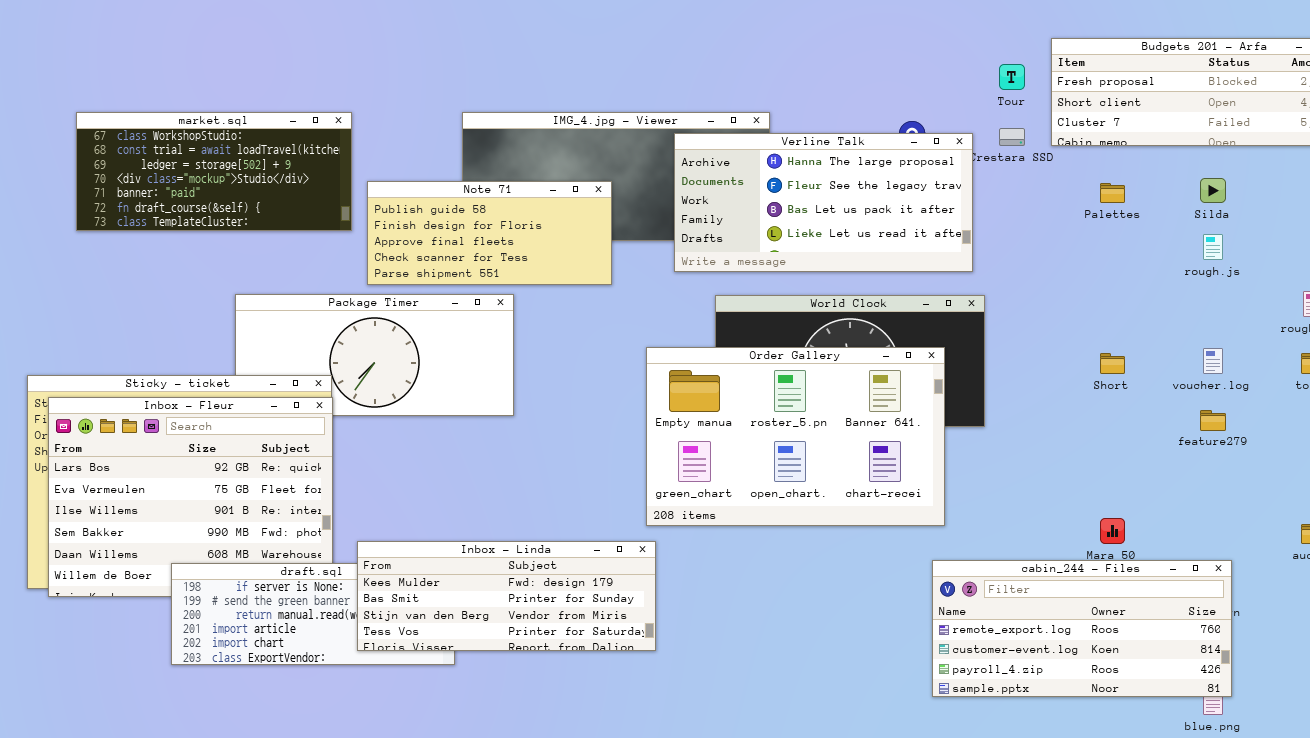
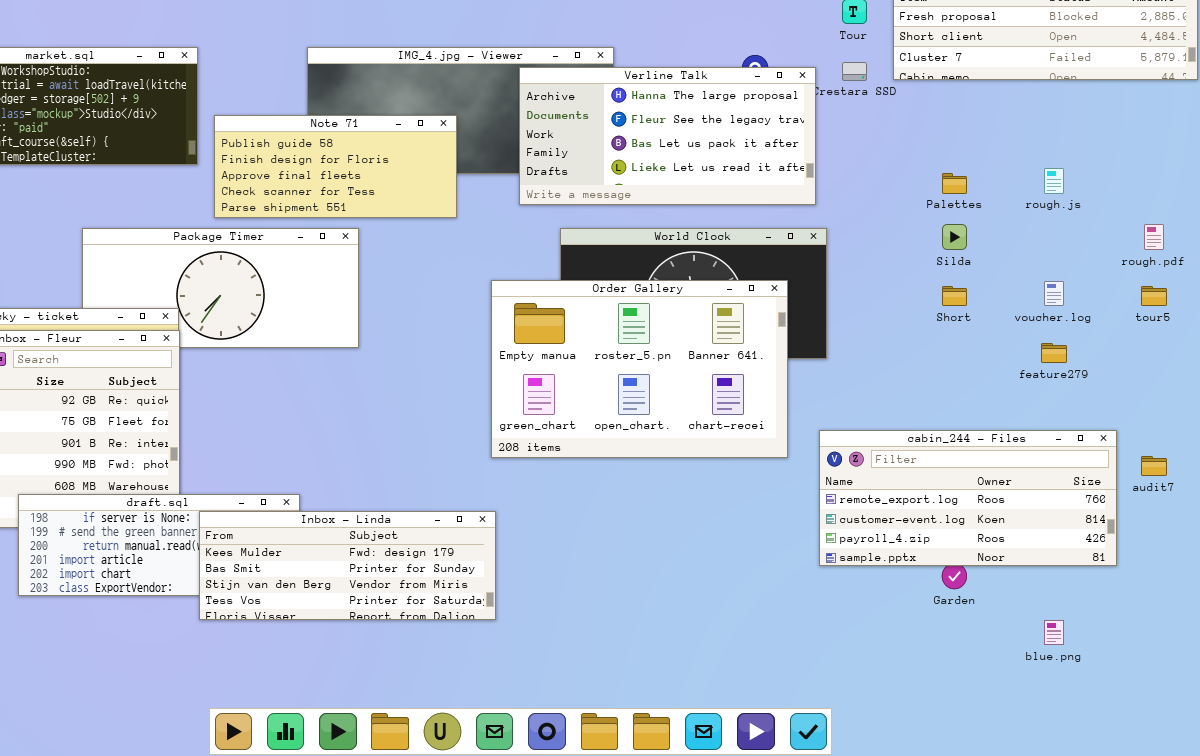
Silda: [1200,178,1226,203] -> [942,224,967,250], moved
Palettes: [1100,183,1125,203] -> [942,173,967,194], moved
Inbox - Linda: [357,541,656,651] -> [199,511,496,620], moved
cabin_244 - Files: [932,560,1232,697] -> [819,430,1117,566], moved

